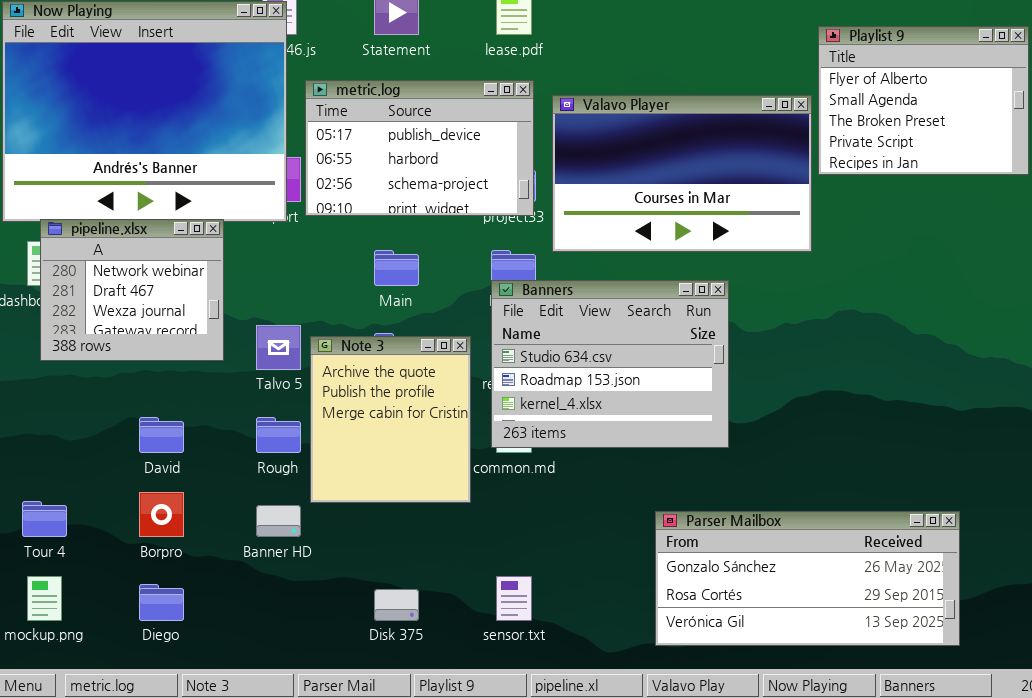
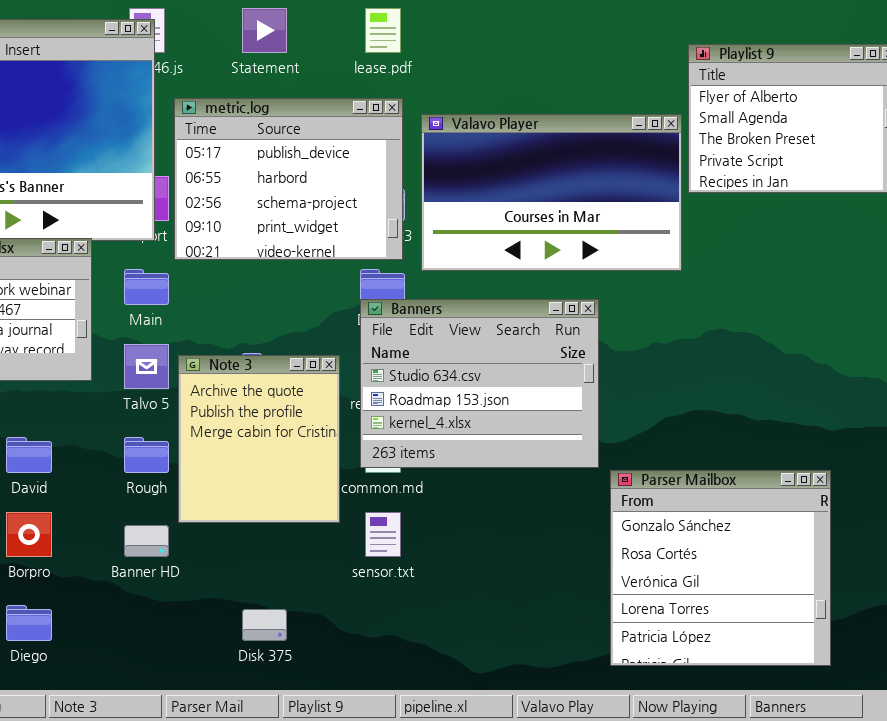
metric.log: [305,80,534,216] -> [174,98,403,260], resized
Main: [374,250,419,286] -> [124,269,169,305], moved
Parser Mailbox: [655,511,960,646] -> [610,470,831,666], resized
sensor.txt: [496,576,532,621] -> [365,512,401,557], moved

